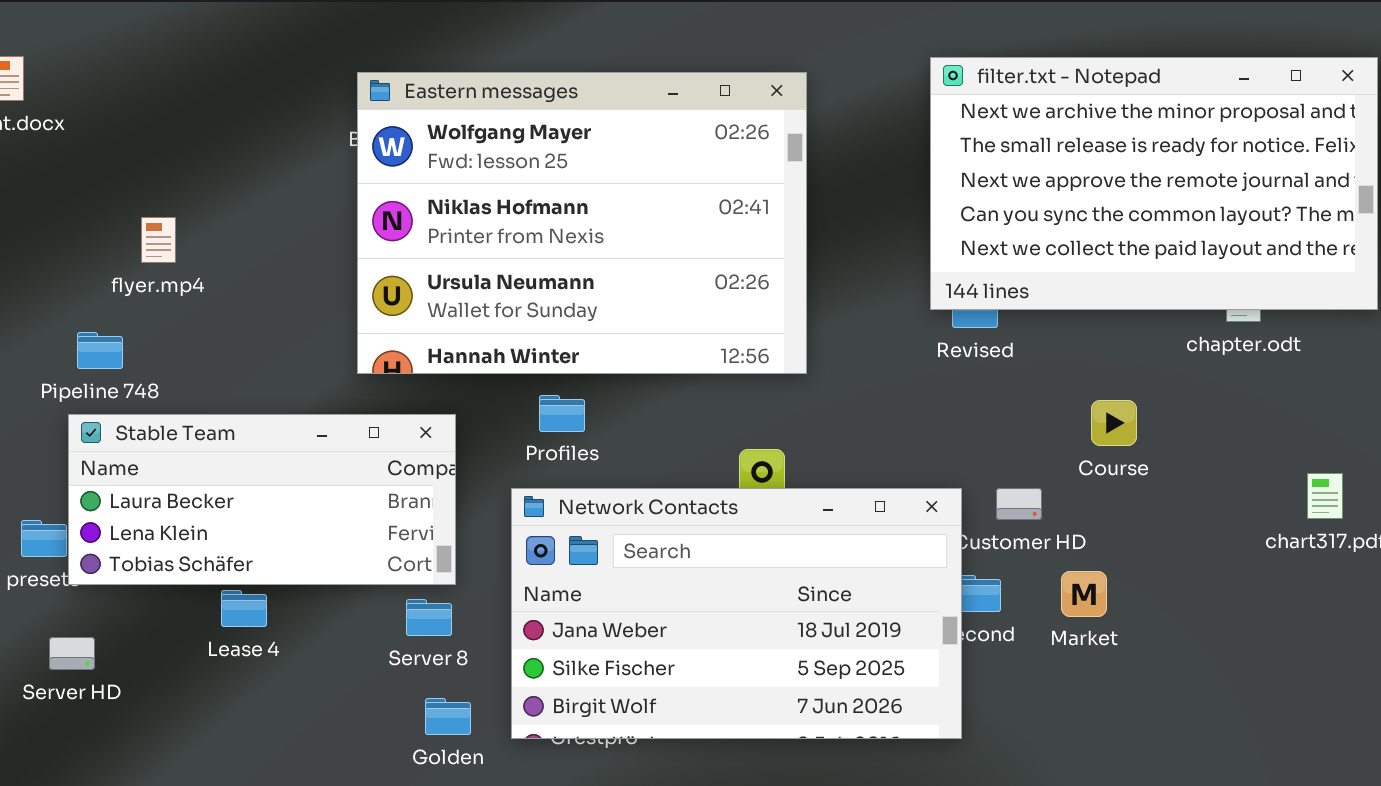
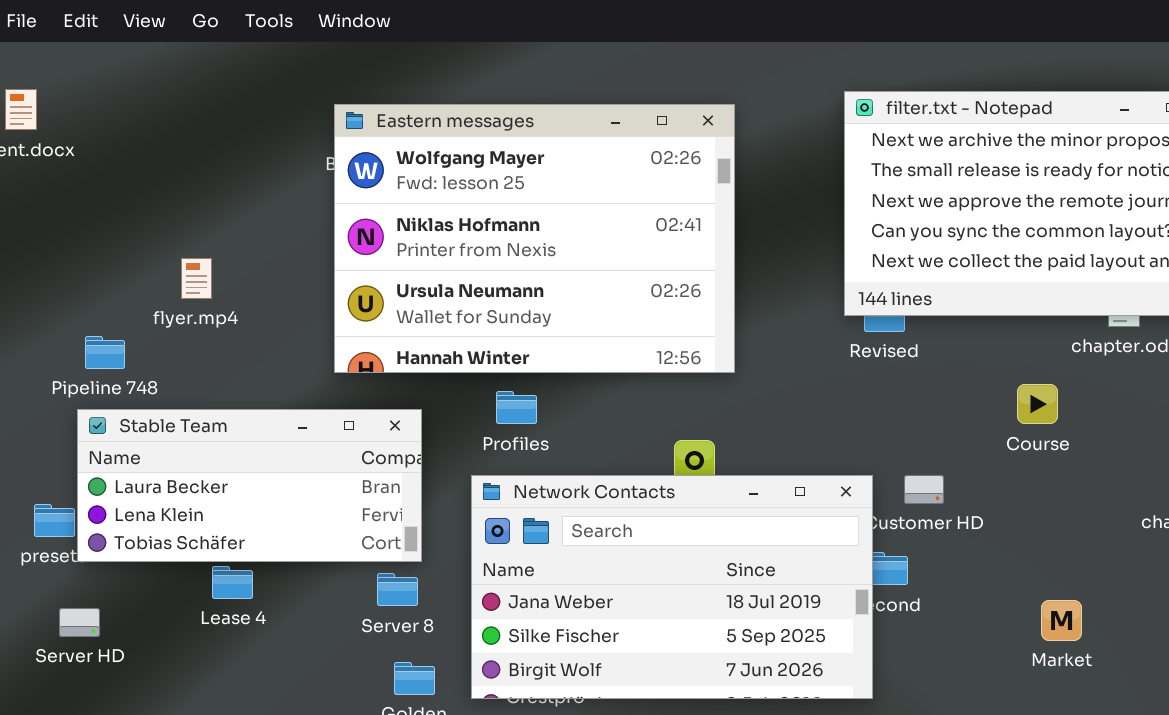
flyer.mp4: [141,217,176,263] -> [181,258,212,299], moved
Course: [1091,400,1137,446] -> [1017,384,1058,424], moved
Market: [1061,571,1107,617] -> [1041,600,1082,641], moved

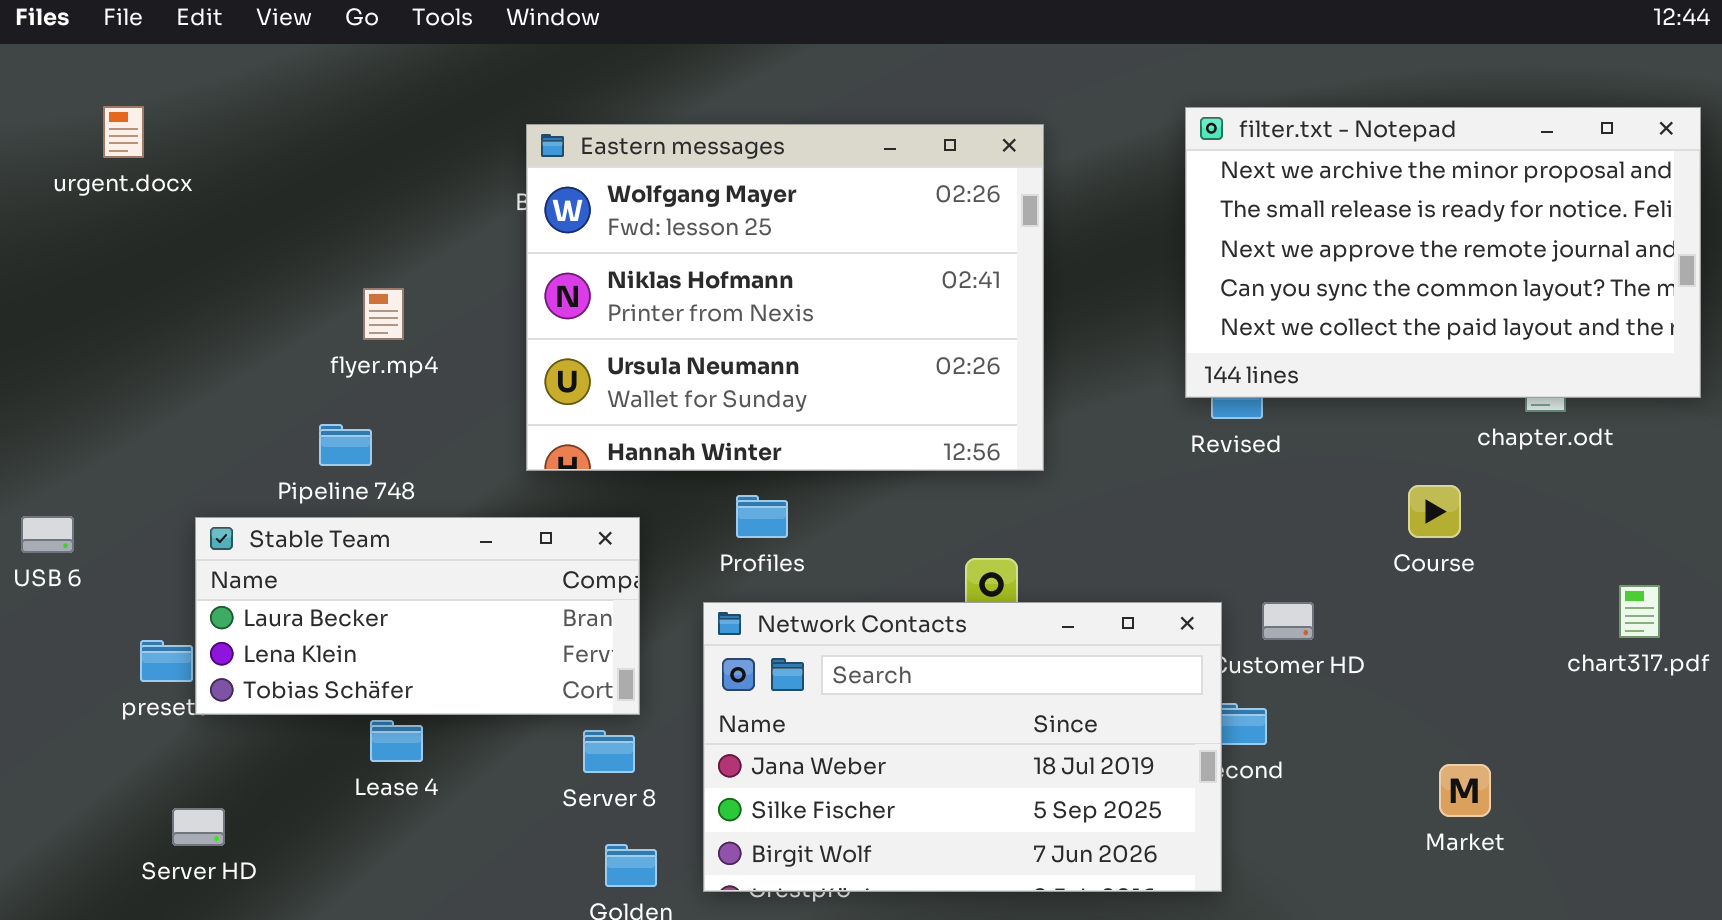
flyer.mp4: [181,258,212,299] -> [363,288,404,340], moved
Pipeline 748: [85,336,125,369] -> [319,424,372,466], moved
Server HD: [59,608,100,637] -> [172,808,225,846], moved

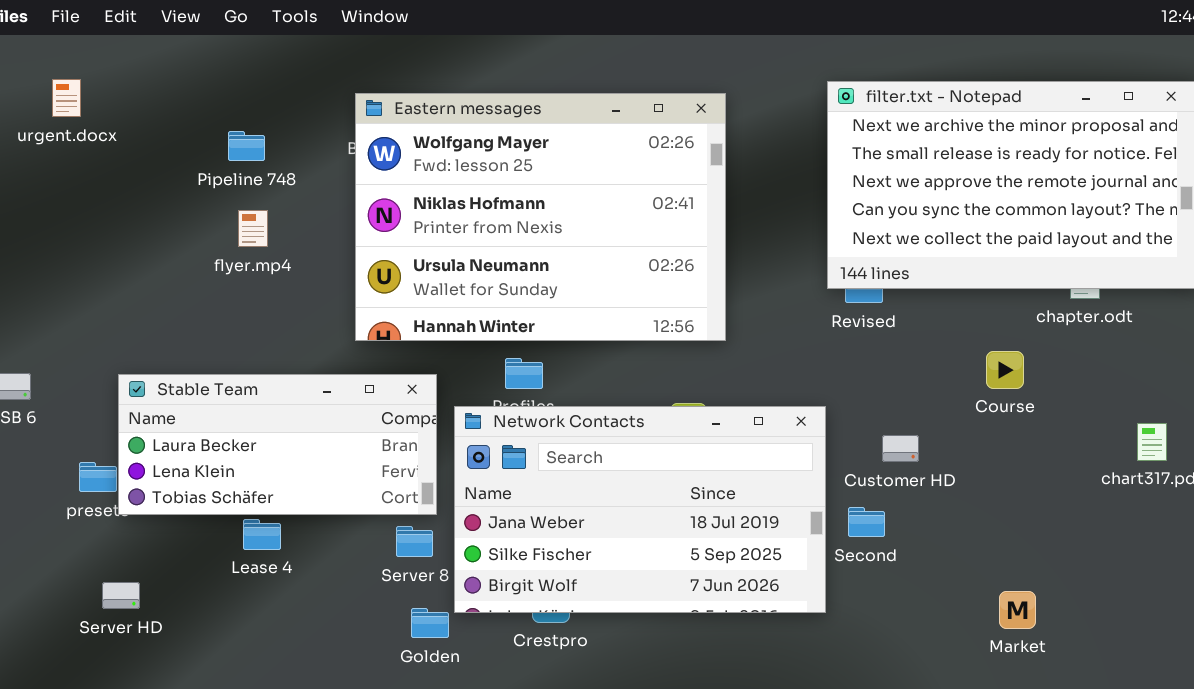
Pipeline 748: [319,424,372,466] -> [228,131,265,161], moved
Network Contacts: [703,602,1222,892] -> [454,406,826,613], moved
Market: [1439,764,1491,817] -> [999,591,1036,629], moved

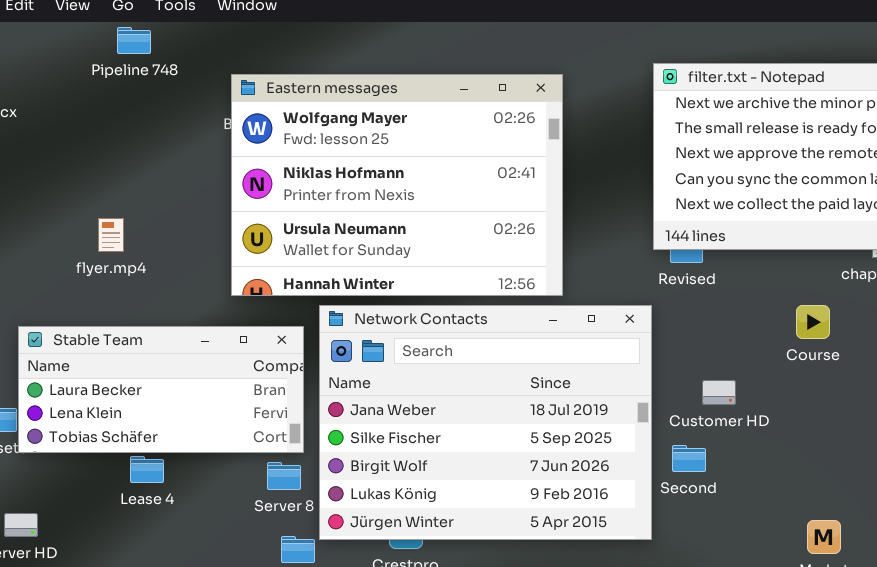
Pipeline 748: [228,131,265,161] -> [117,27,151,54], moved
flyer.mp4: [238,210,268,247] -> [98,218,124,252], moved
Network Contacts: [454,406,826,613] -> [319,305,652,540], resized

